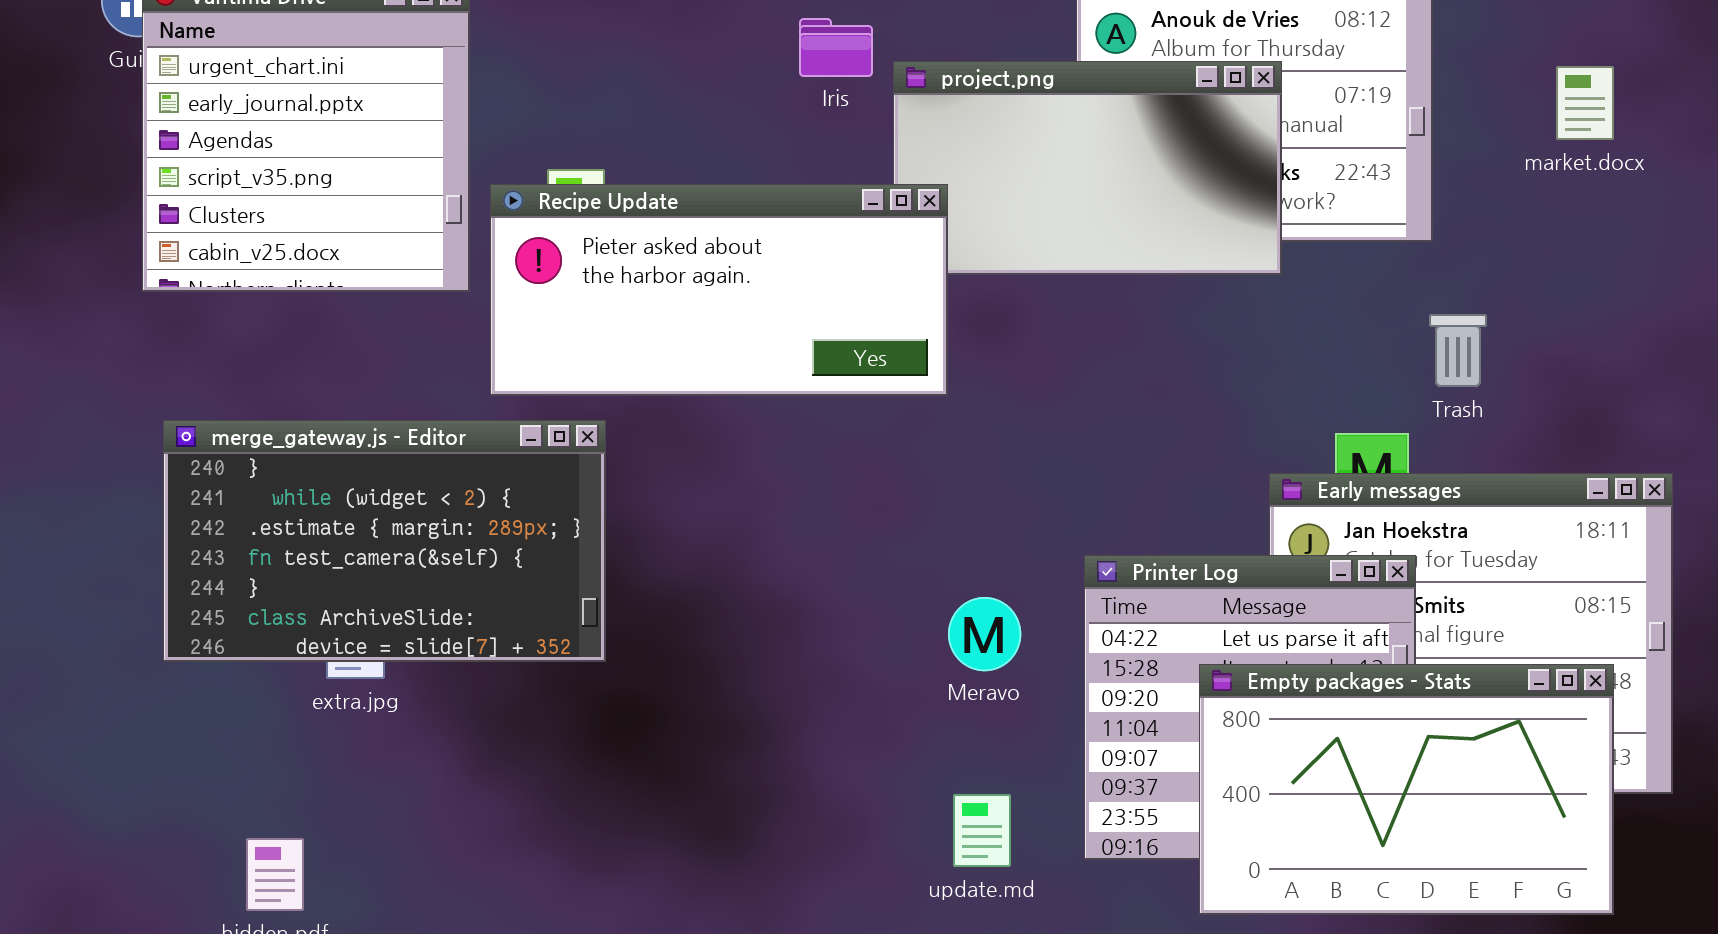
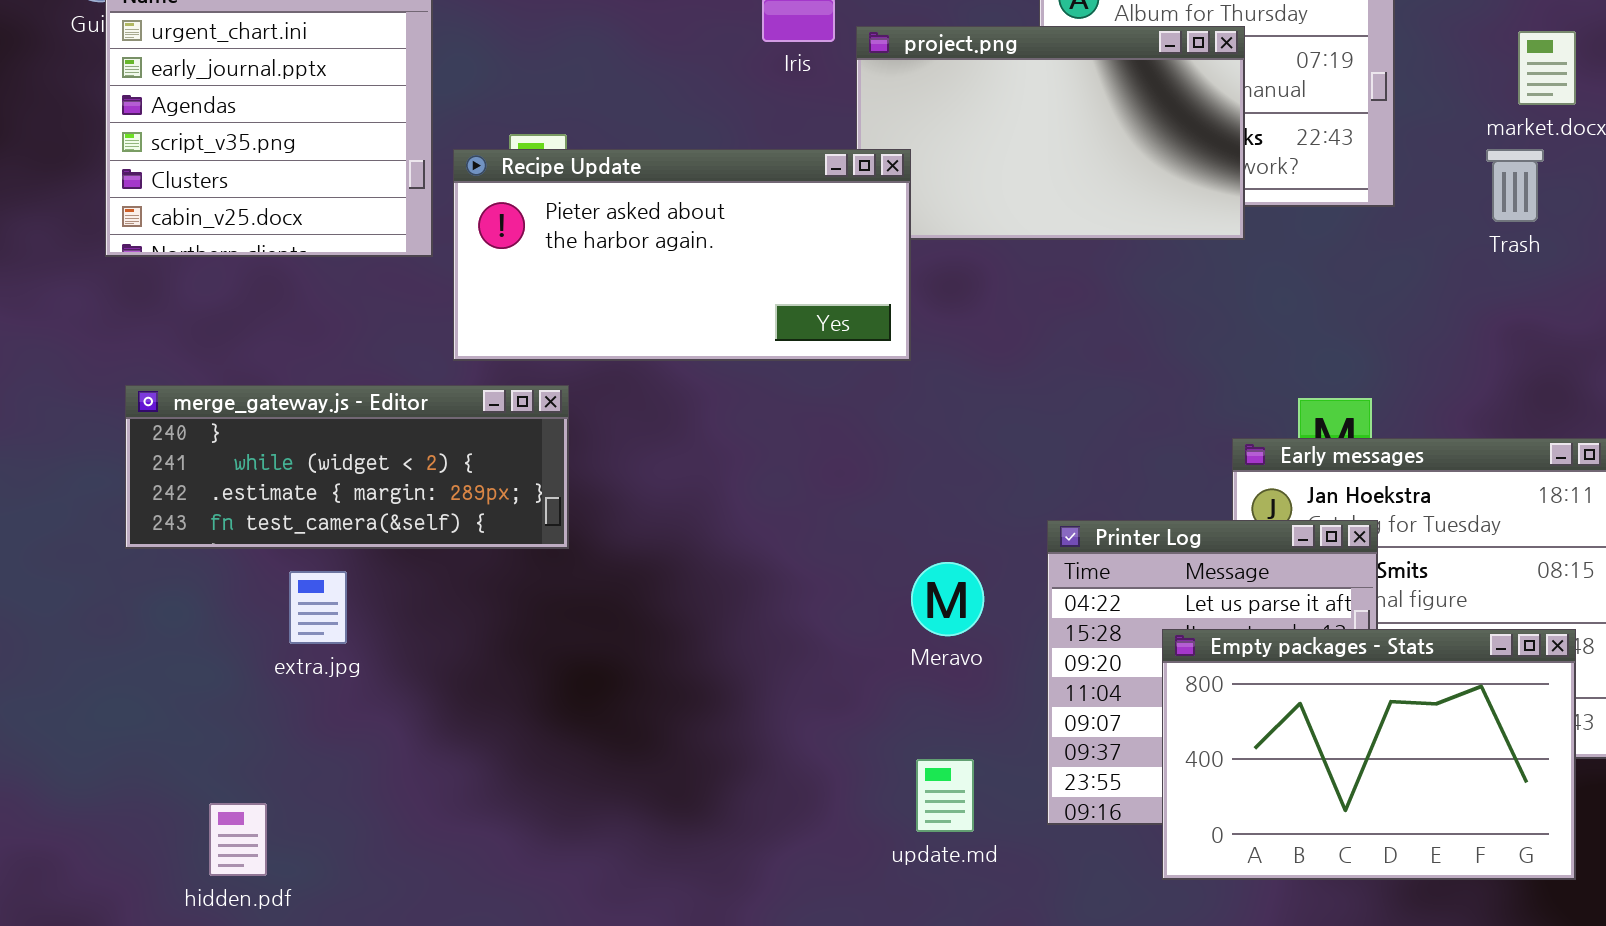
Trash: [1429,314,1487,387] -> [1486,149,1544,222], moved
merge_gateway.js - Editor: [163,420,606,662] -> [125,385,569,549], resized

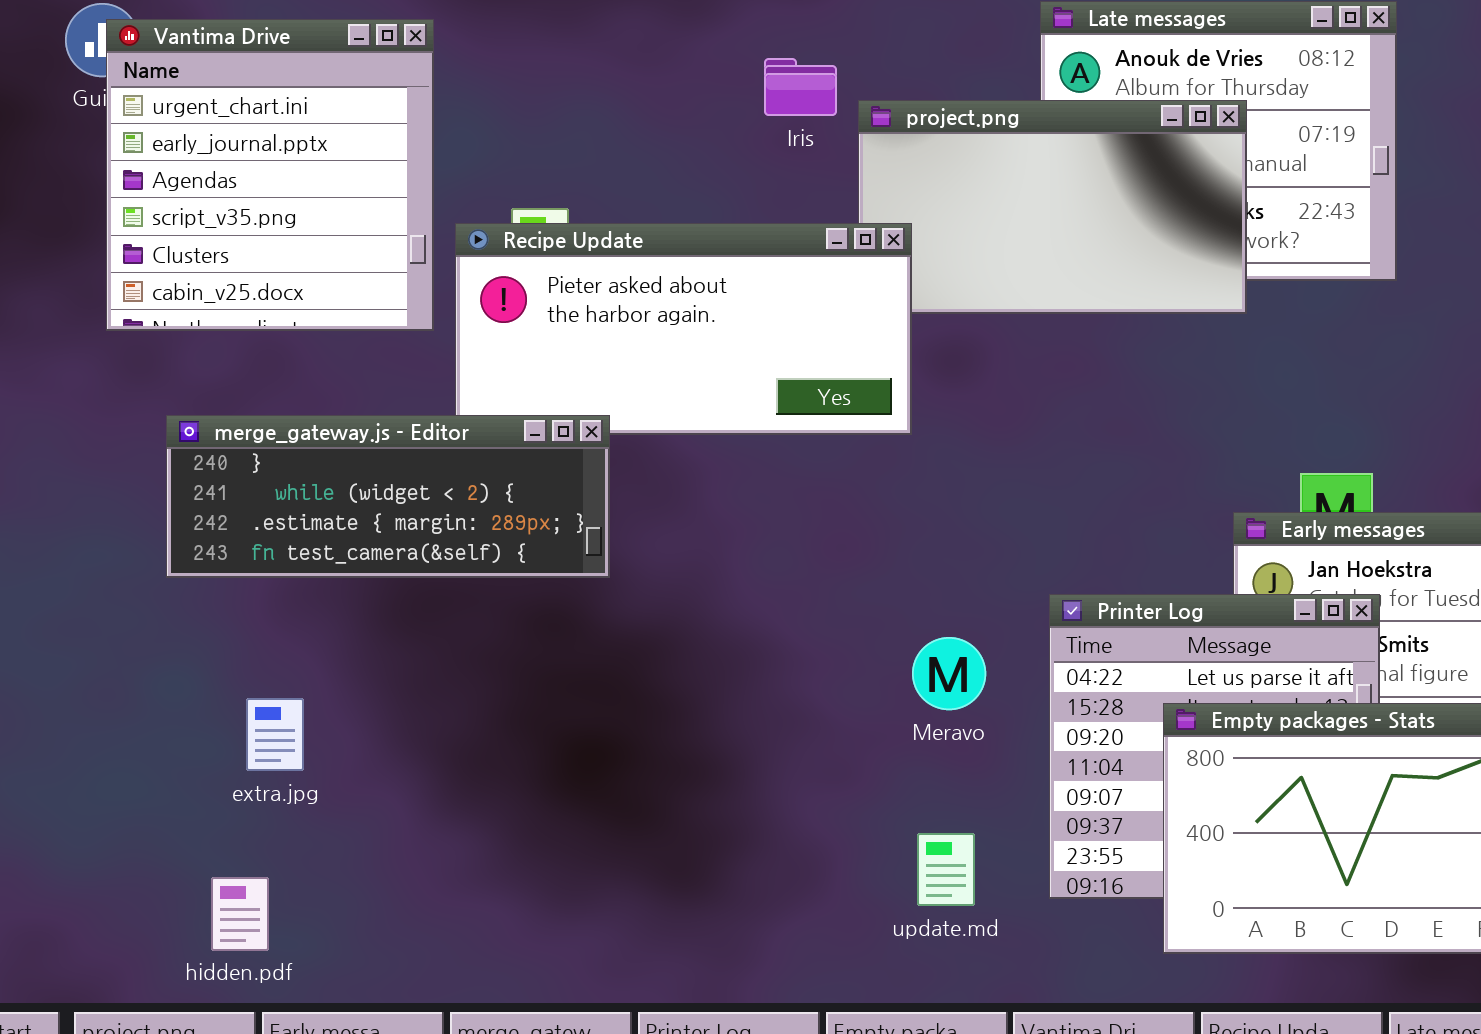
merge_gateway.js - Editor: [125,385,569,549] -> [166,415,610,578], moved
extra.jpg: [289,571,347,644] -> [246,698,304,771], moved

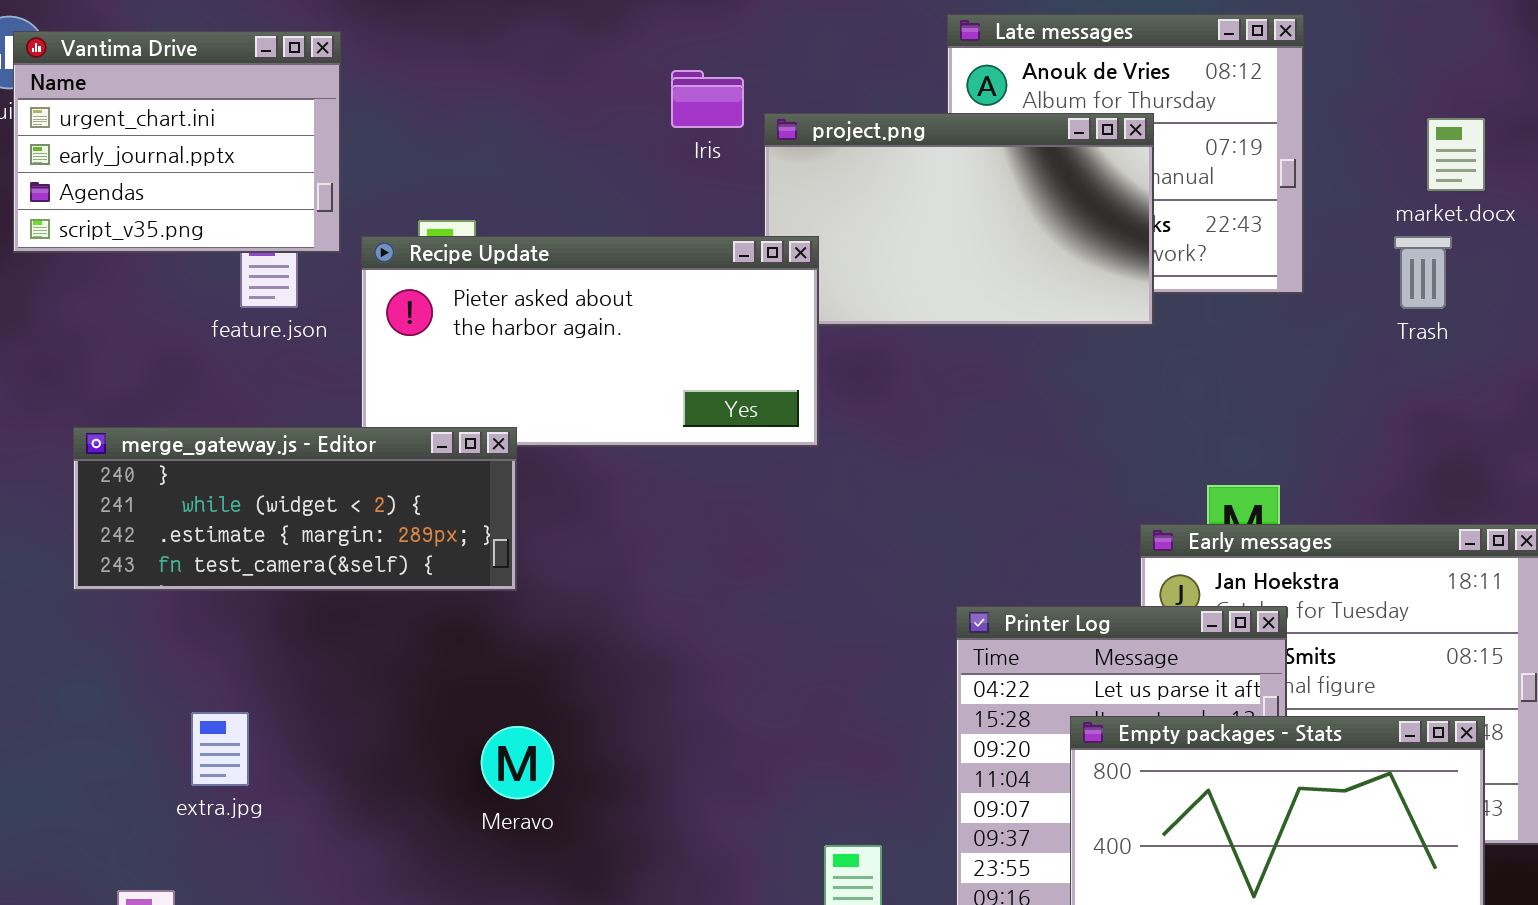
Vantima Drive: [106,19,434,331] -> [13,31,341,253], resized
Meravo: [912,637,986,710] -> [481,726,554,799], moved
extra.jpg: [246,698,304,771] -> [191,712,249,786], moved

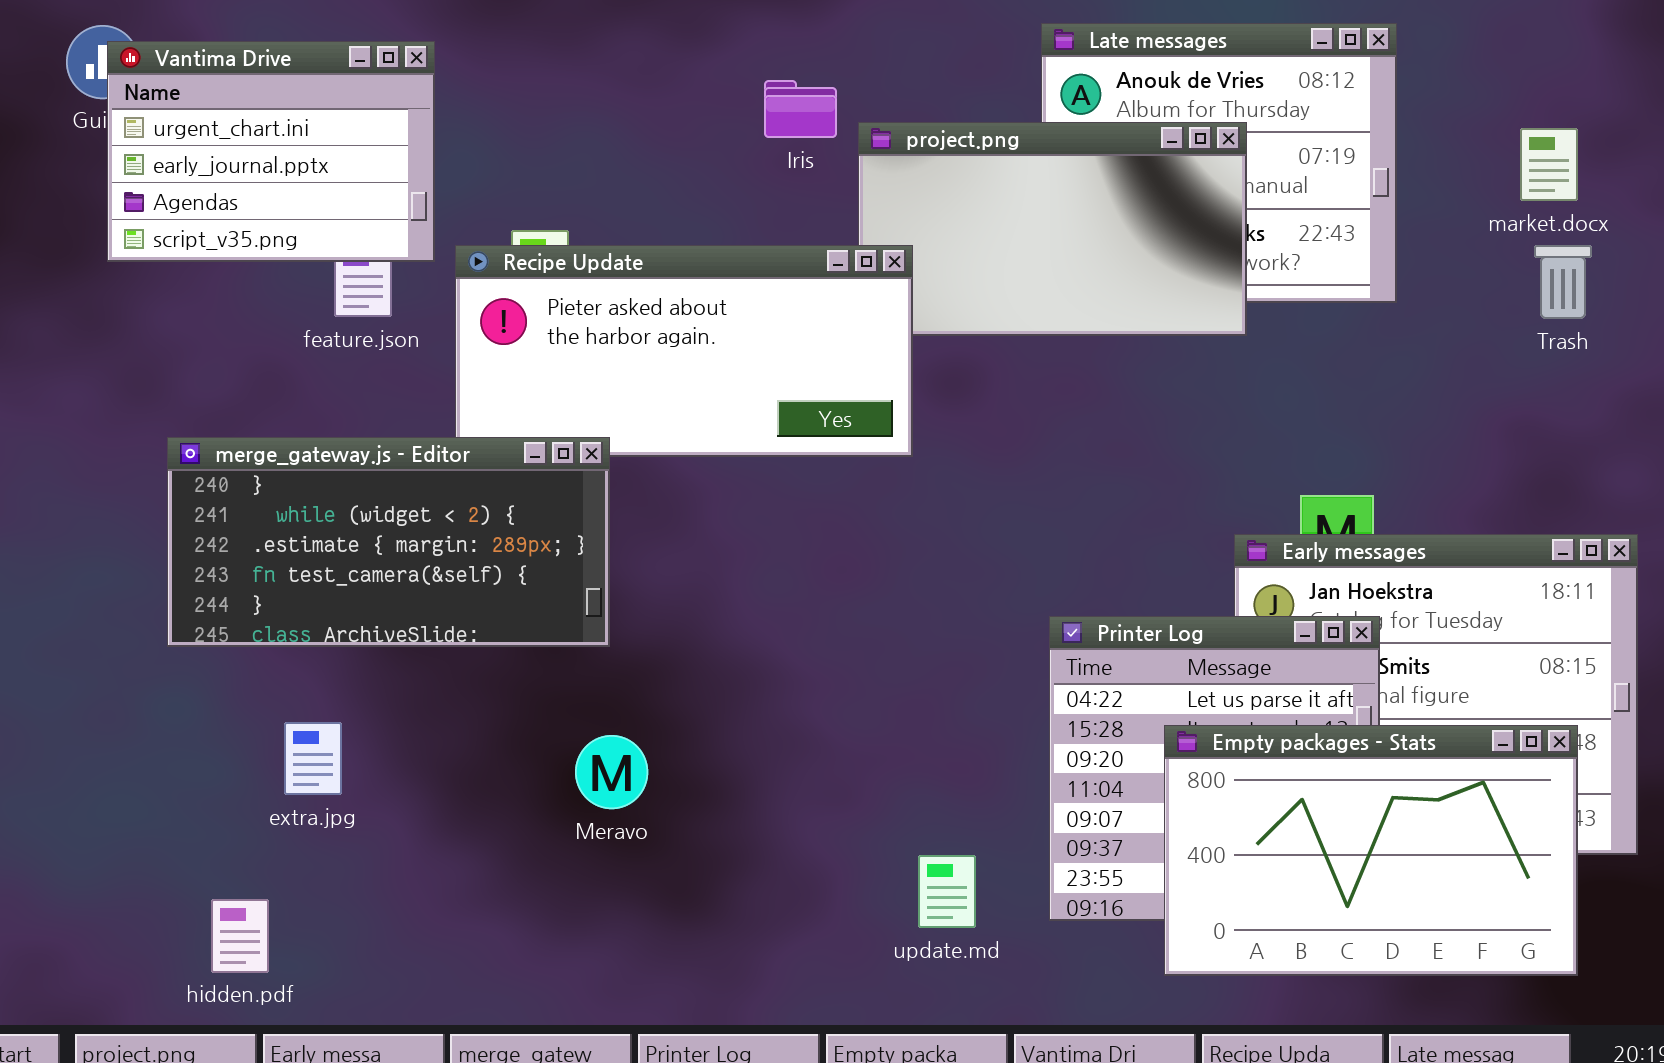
Trash: [1394,236,1452,309] -> [1534,245,1592,319], moved
merge_gateway.js - Editor: [73,427,517,591] -> [167,437,610,647], resized

